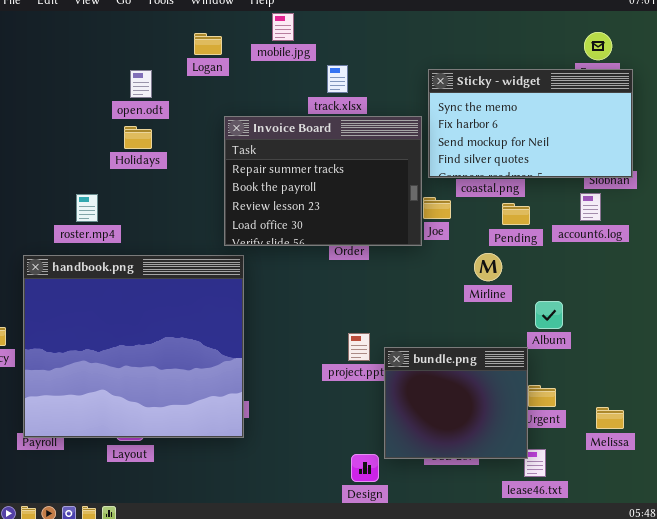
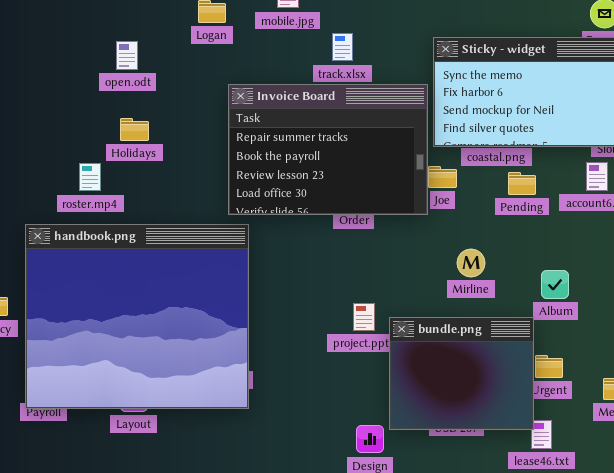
open.odt: [130,70,152,98] -> [116,41,138,70], moved
Holidays: [124,126,152,149] -> [120,118,149,141], moved
Mirline: [474,253,502,281] -> [457,249,485,277], moved

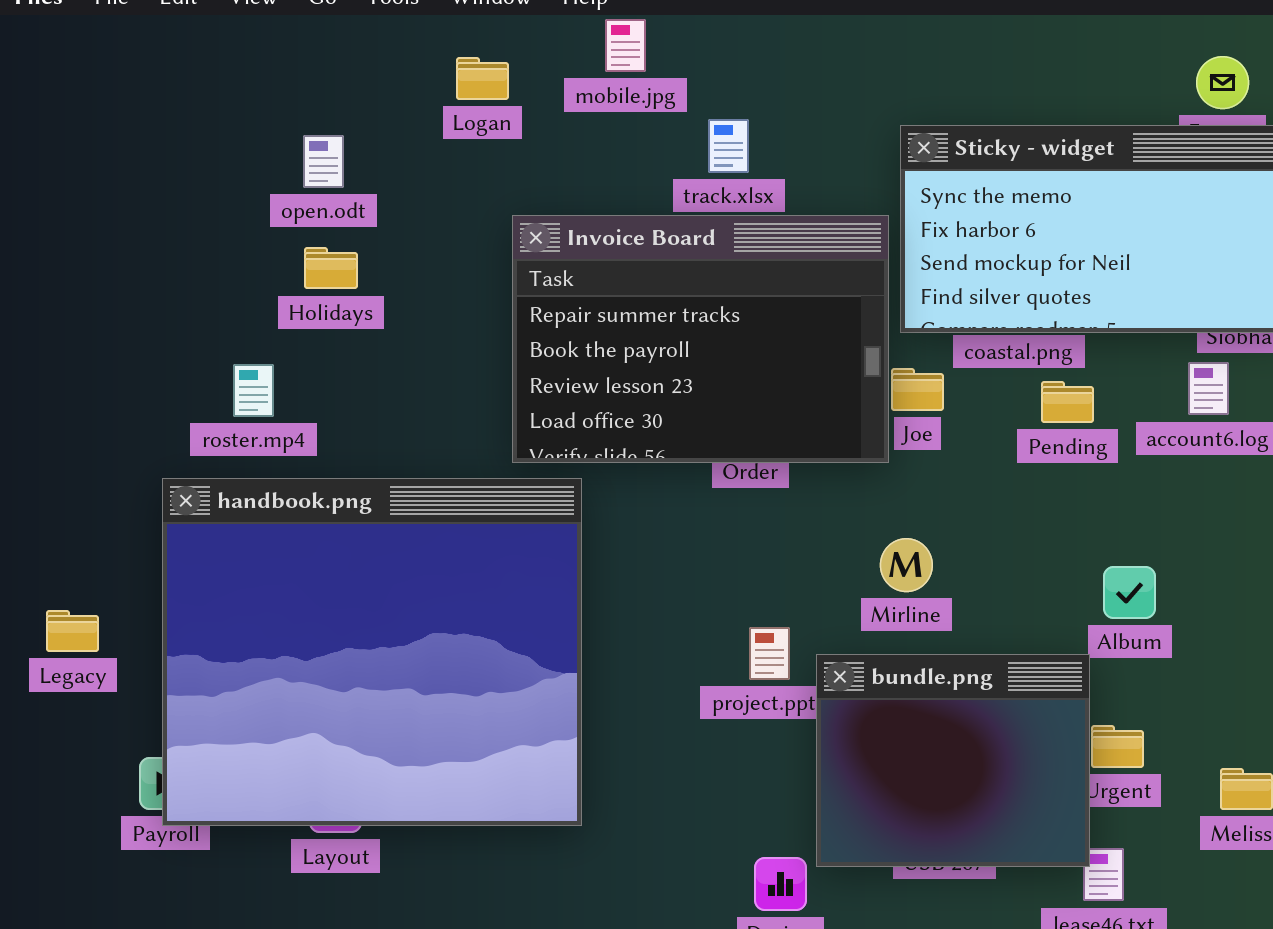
Holidays: [120,118,149,141] -> [304,247,358,289], moved
handbook.png: [25,224,249,409] -> [162,478,582,826], moved
Mirline: [457,249,485,277] -> [880,538,933,592], moved

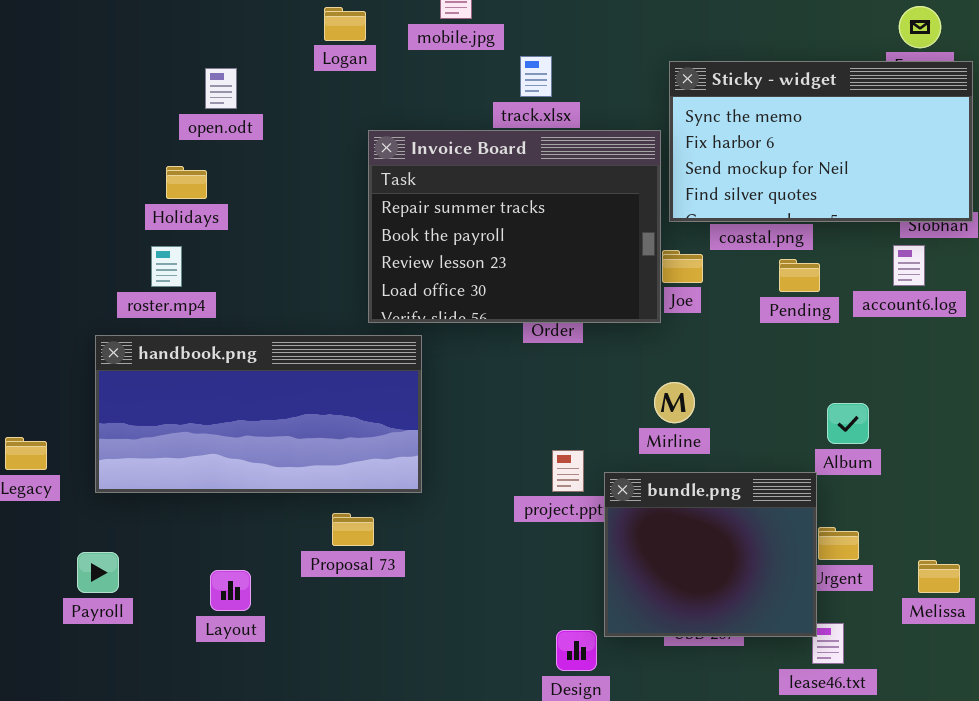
Holidays: [304,247,358,289] -> [166,166,207,199], moved
handbook.png: [162,478,582,826] -> [95,335,422,493], resized

